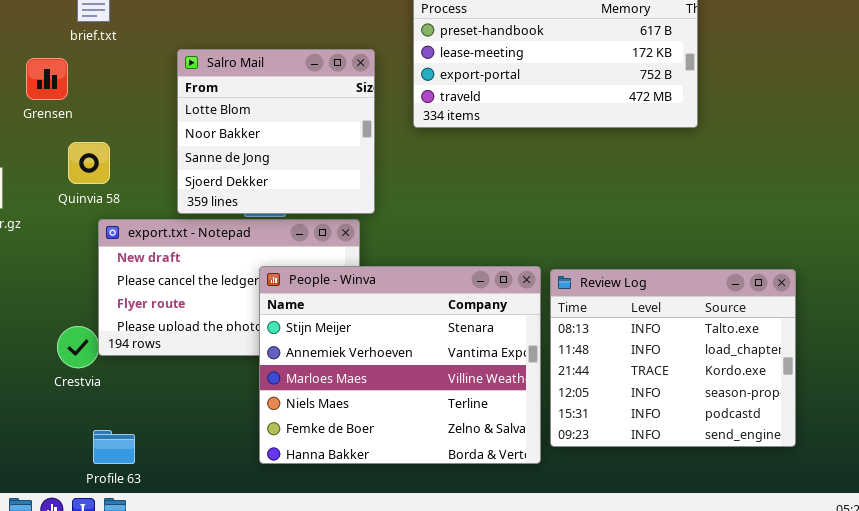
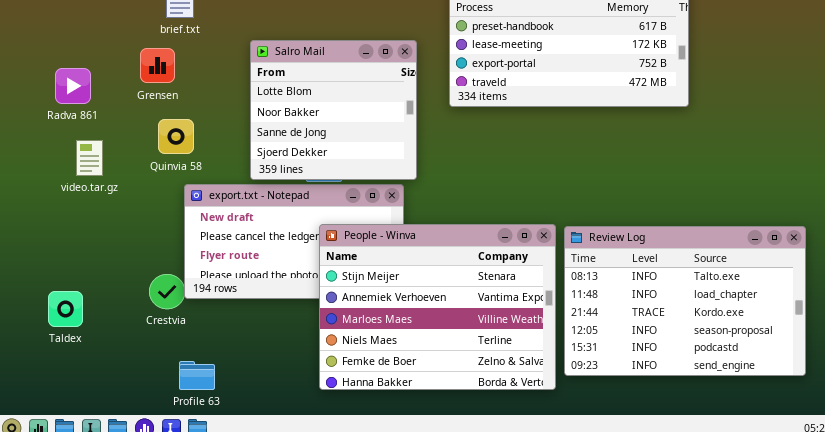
Grensen: [26,58,68,100] -> [140,48,175,83], moved
Review Log: [550,269,796,447] -> [564,226,806,376], resized

